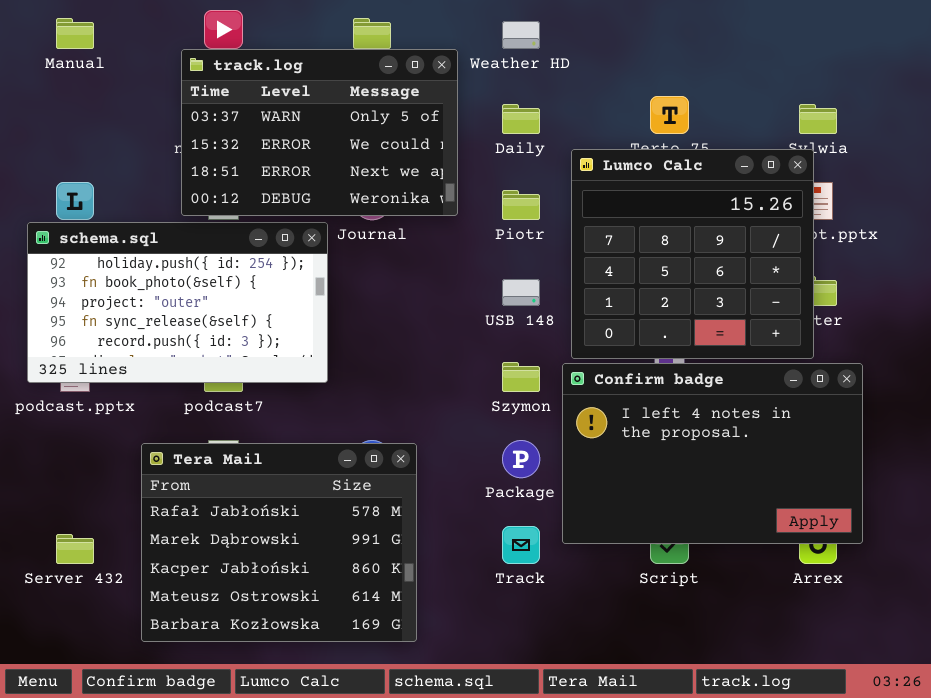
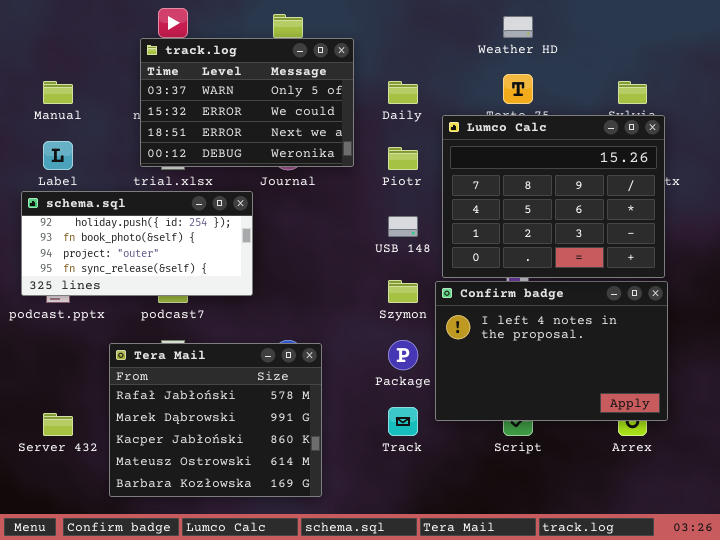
Manual: [56,18,94,49] -> [43,81,73,104], moved
Weather HD: [502,21,540,49] -> [503,16,533,38], moved
Lumco Calc: [571,149,814,359] -> [442,115,665,278], resized
schema.sql: [27,222,328,383] -> [21,191,253,296], resized

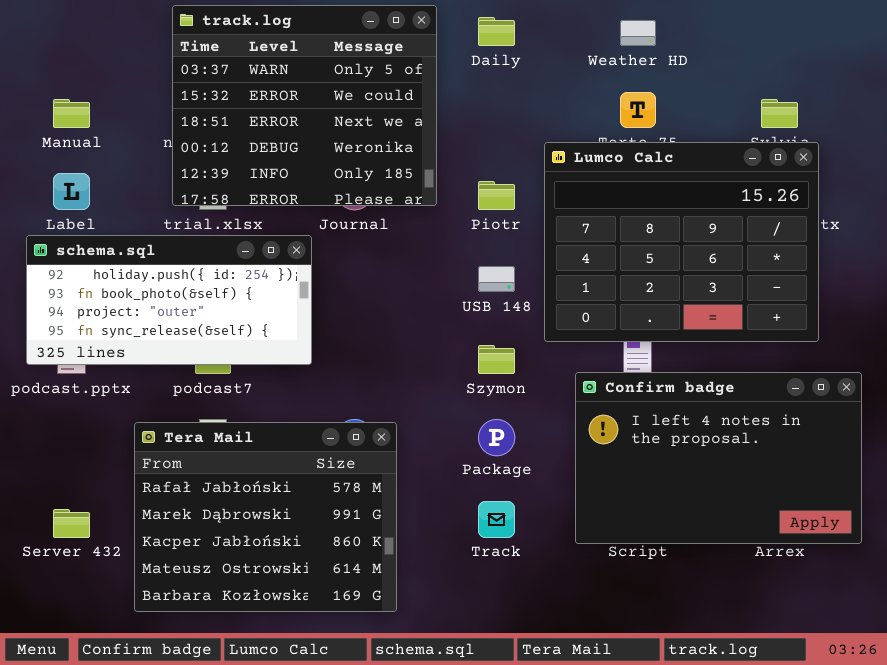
track.log: [140,38,354,167] -> [172,5,437,206], resized
Daily: [388,81,418,104] -> [478,17,515,46], moved
Confirm badge: [435,281,668,421] -> [575,372,862,544], moved

